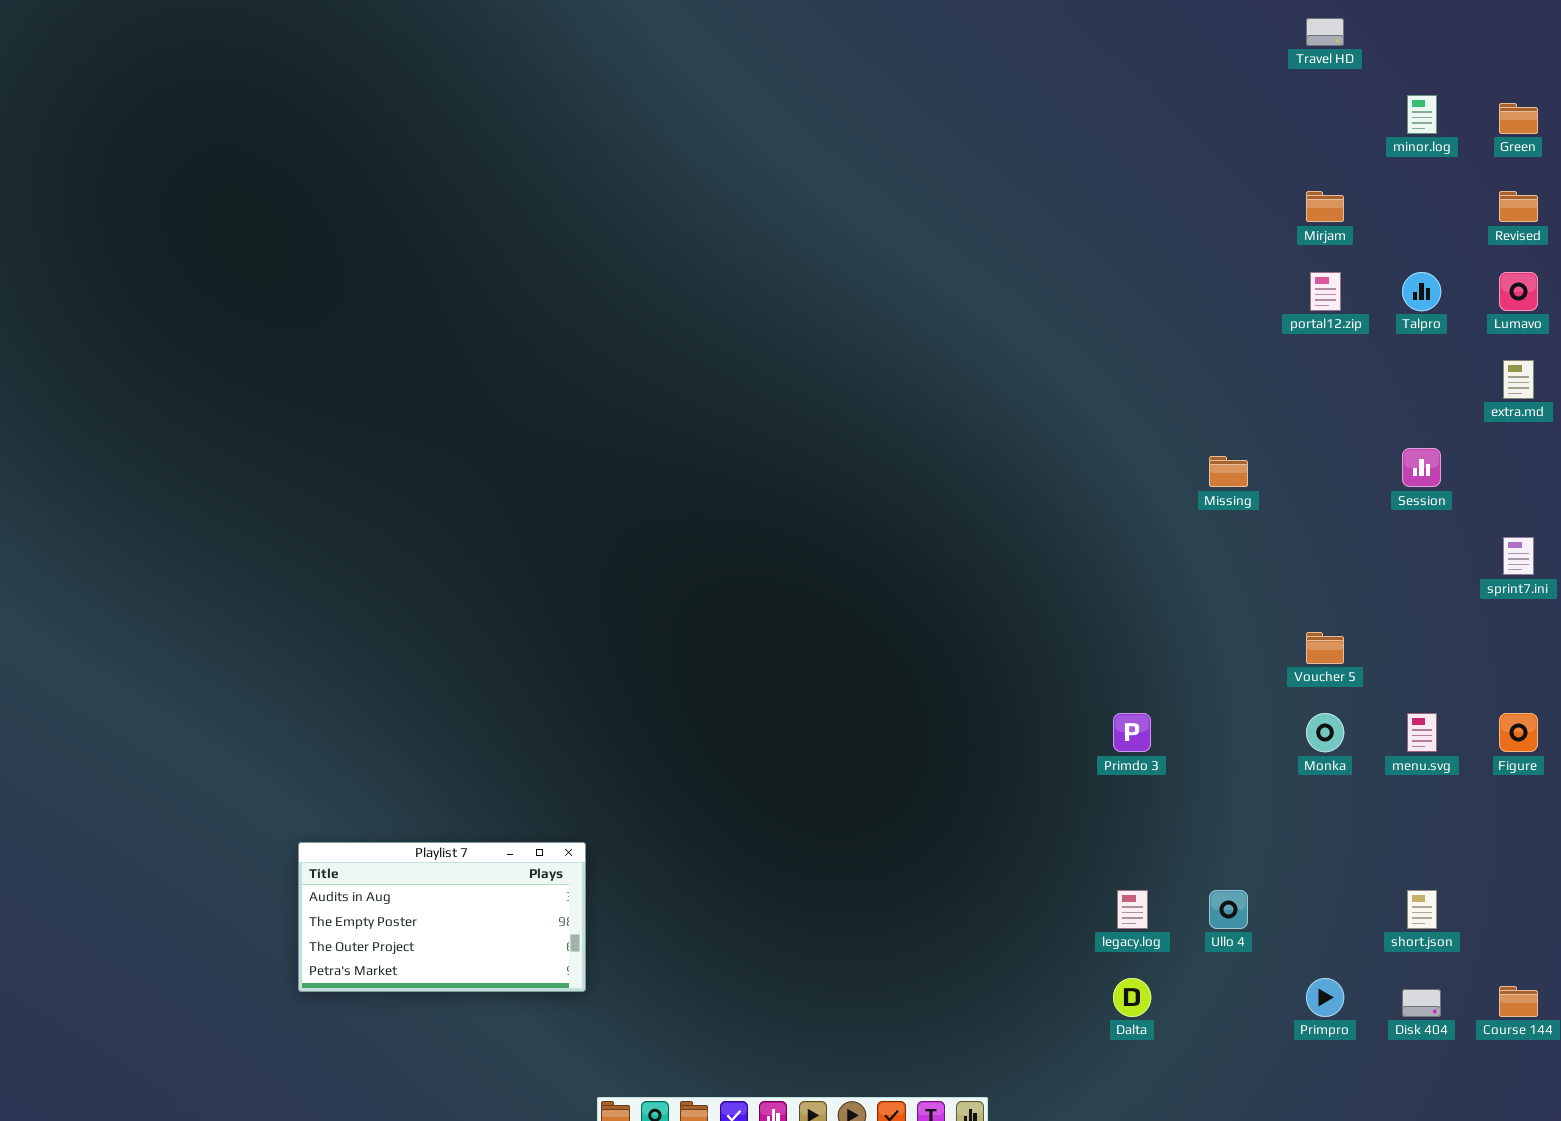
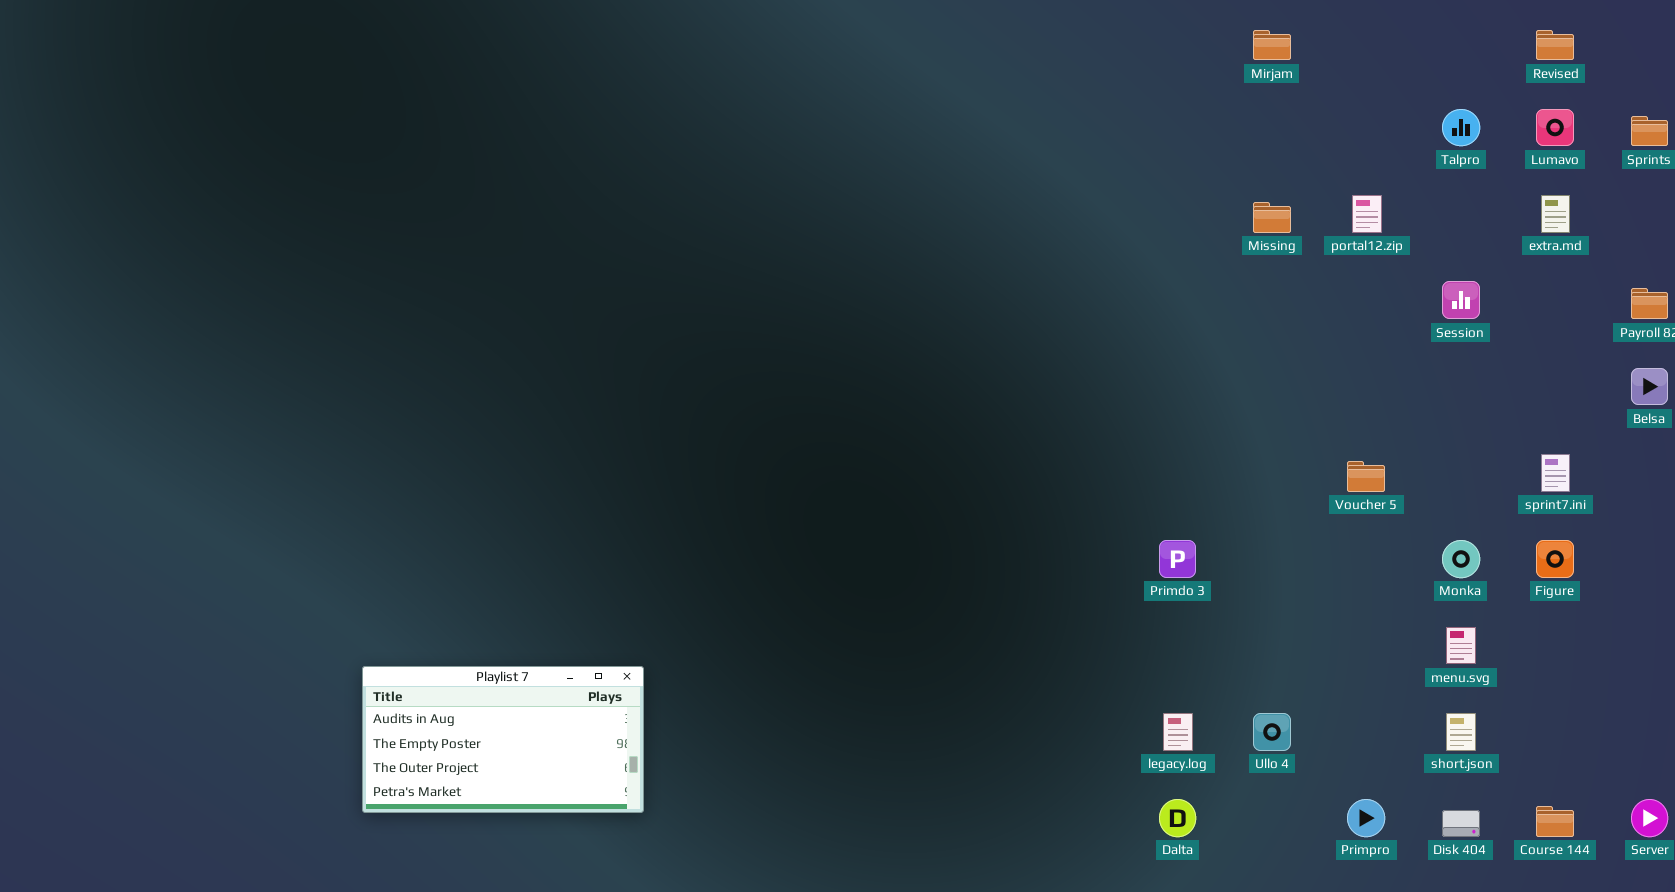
Mirjam: [1306,191,1344,222] -> [1253,30,1291,60], moved
portal12.zip: [1310,272,1341,311] -> [1352,195,1382,233], moved
Missing: [1209,456,1248,487] -> [1253,202,1291,233], moved
sprint7.ini: [1503,537,1534,575] -> [1541,454,1570,492], moved
Monka: [1306,713,1344,752] -> [1442,540,1480,578], moved
menu.svg: [1407,713,1437,752] -> [1446,627,1476,664], moved

